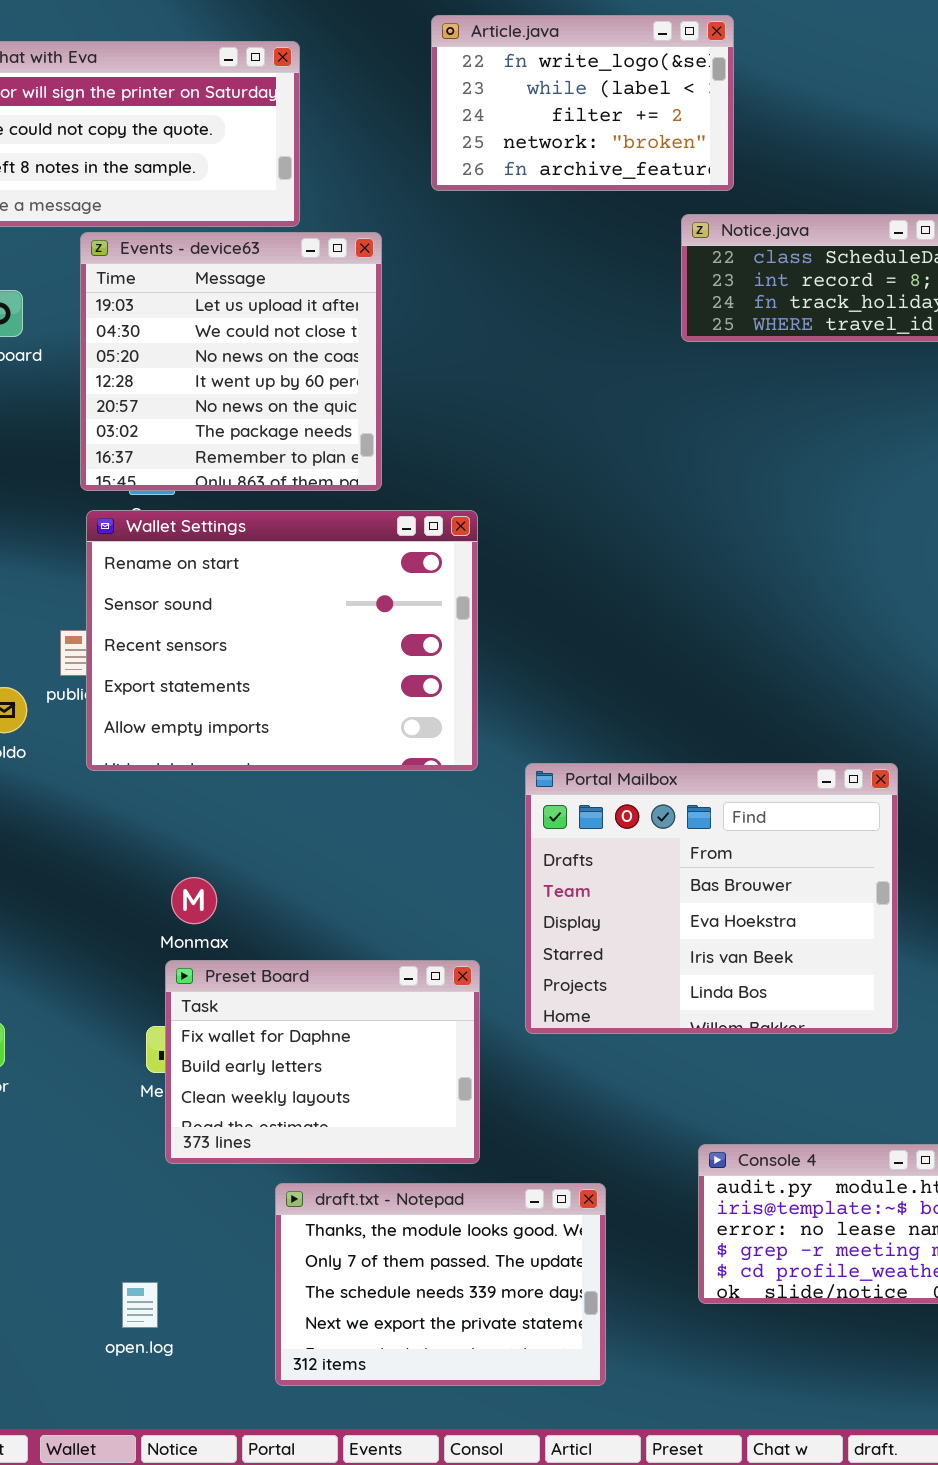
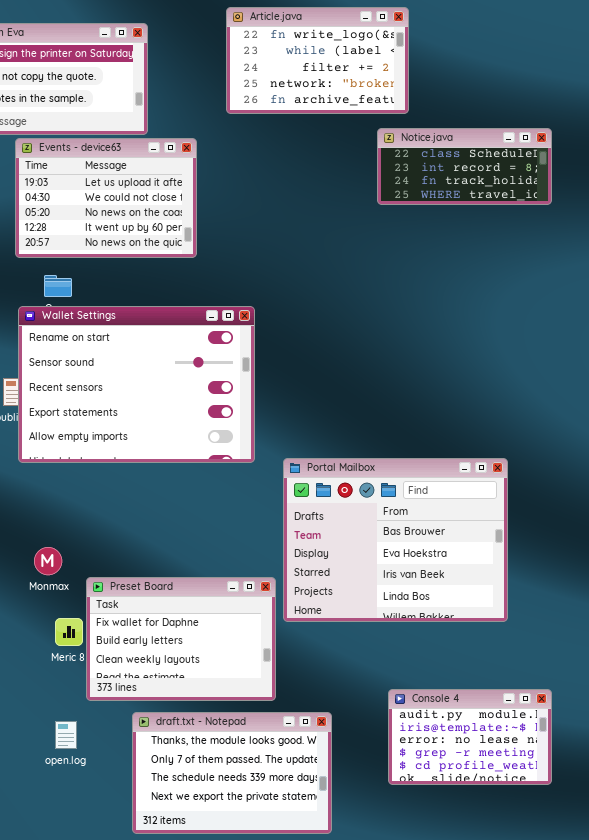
Events - device63: [80,232,382,491] -> [15,138,197,258], resized
Monmax: [171,877,217,924] -> [34,547,62,575], moved
Preset Board: [165,960,480,1164] -> [86,577,276,701], moved
open.log: [122,1282,158,1328] -> [55,721,77,749], moved

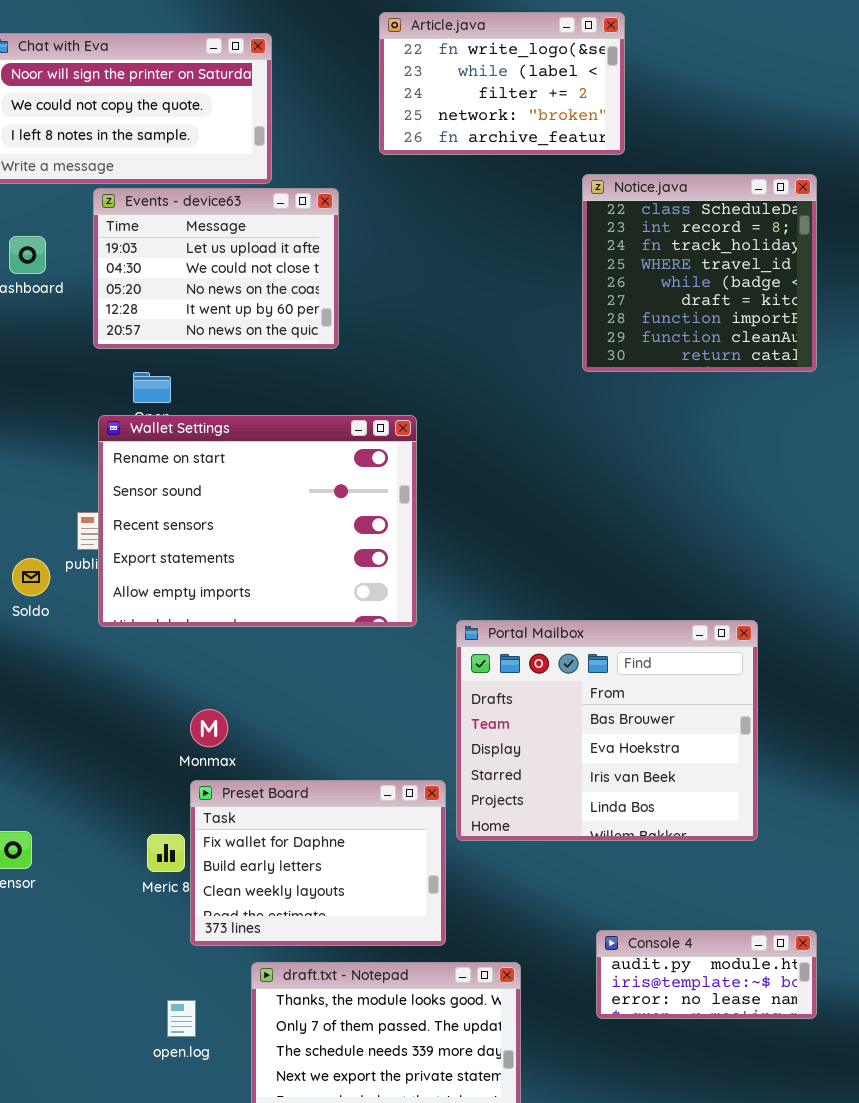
Notice.java: [377,128,552,205] -> [582,174,817,372], resized
Monmax: [34,547,62,575] -> [190,709,228,747], moved
Console 4: [388,689,552,785] -> [596,930,817,1019], resized
open.log: [55,721,77,749] -> [167,1000,196,1037], moved

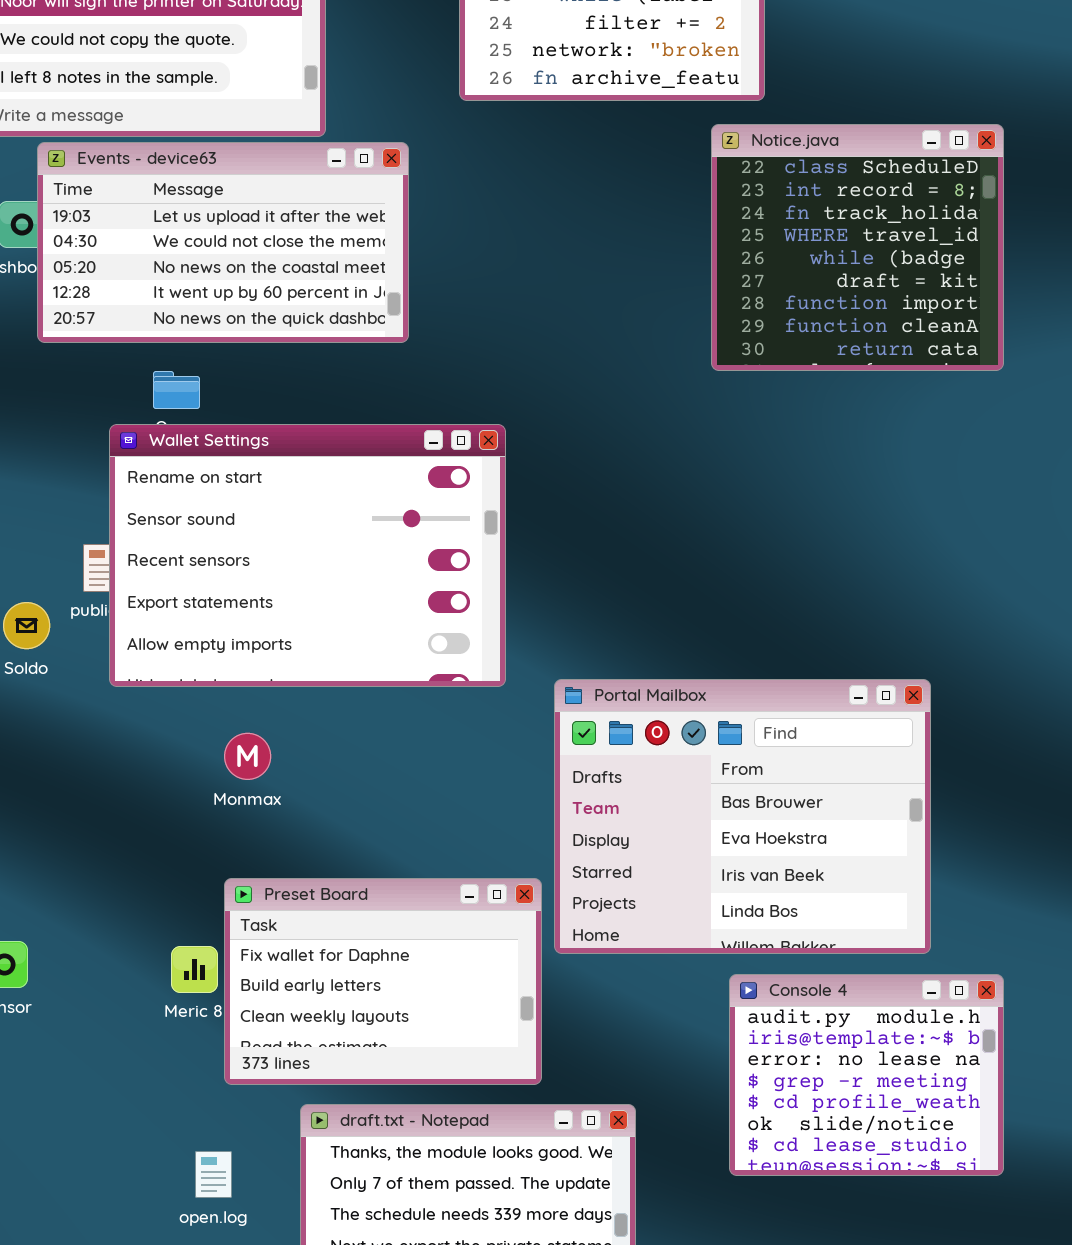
Events - device63: [93,188,339,349] -> [37,142,409,343], resized
Monmax: [190,709,228,747] -> [224,733,271,780], moved
Console 4: [596,930,817,1019] -> [729,974,1004,1176], resized

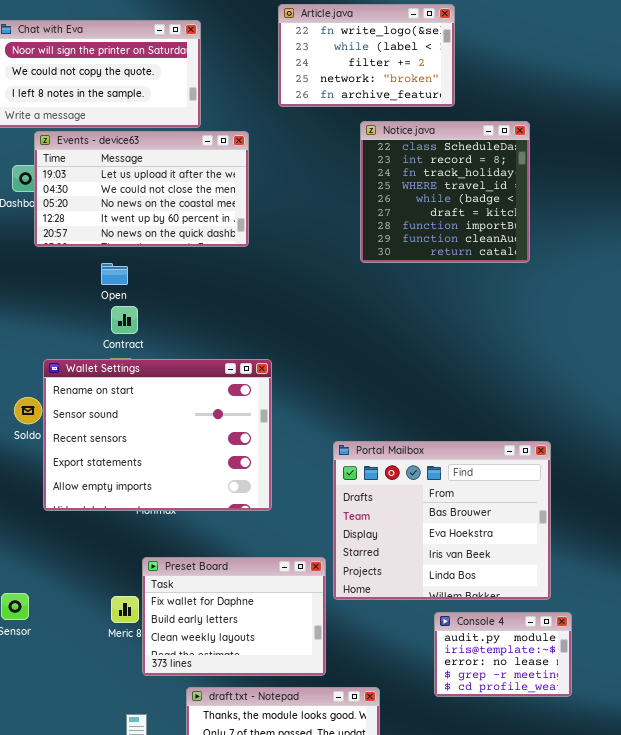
Notice.java: [711,124,1004,371] -> [360,121,530,263], moved
Wallet Settings: [109,424,506,687] -> [43,359,272,511], moved
Console 4: [729,974,1004,1176] -> [434,612,572,697], resized

